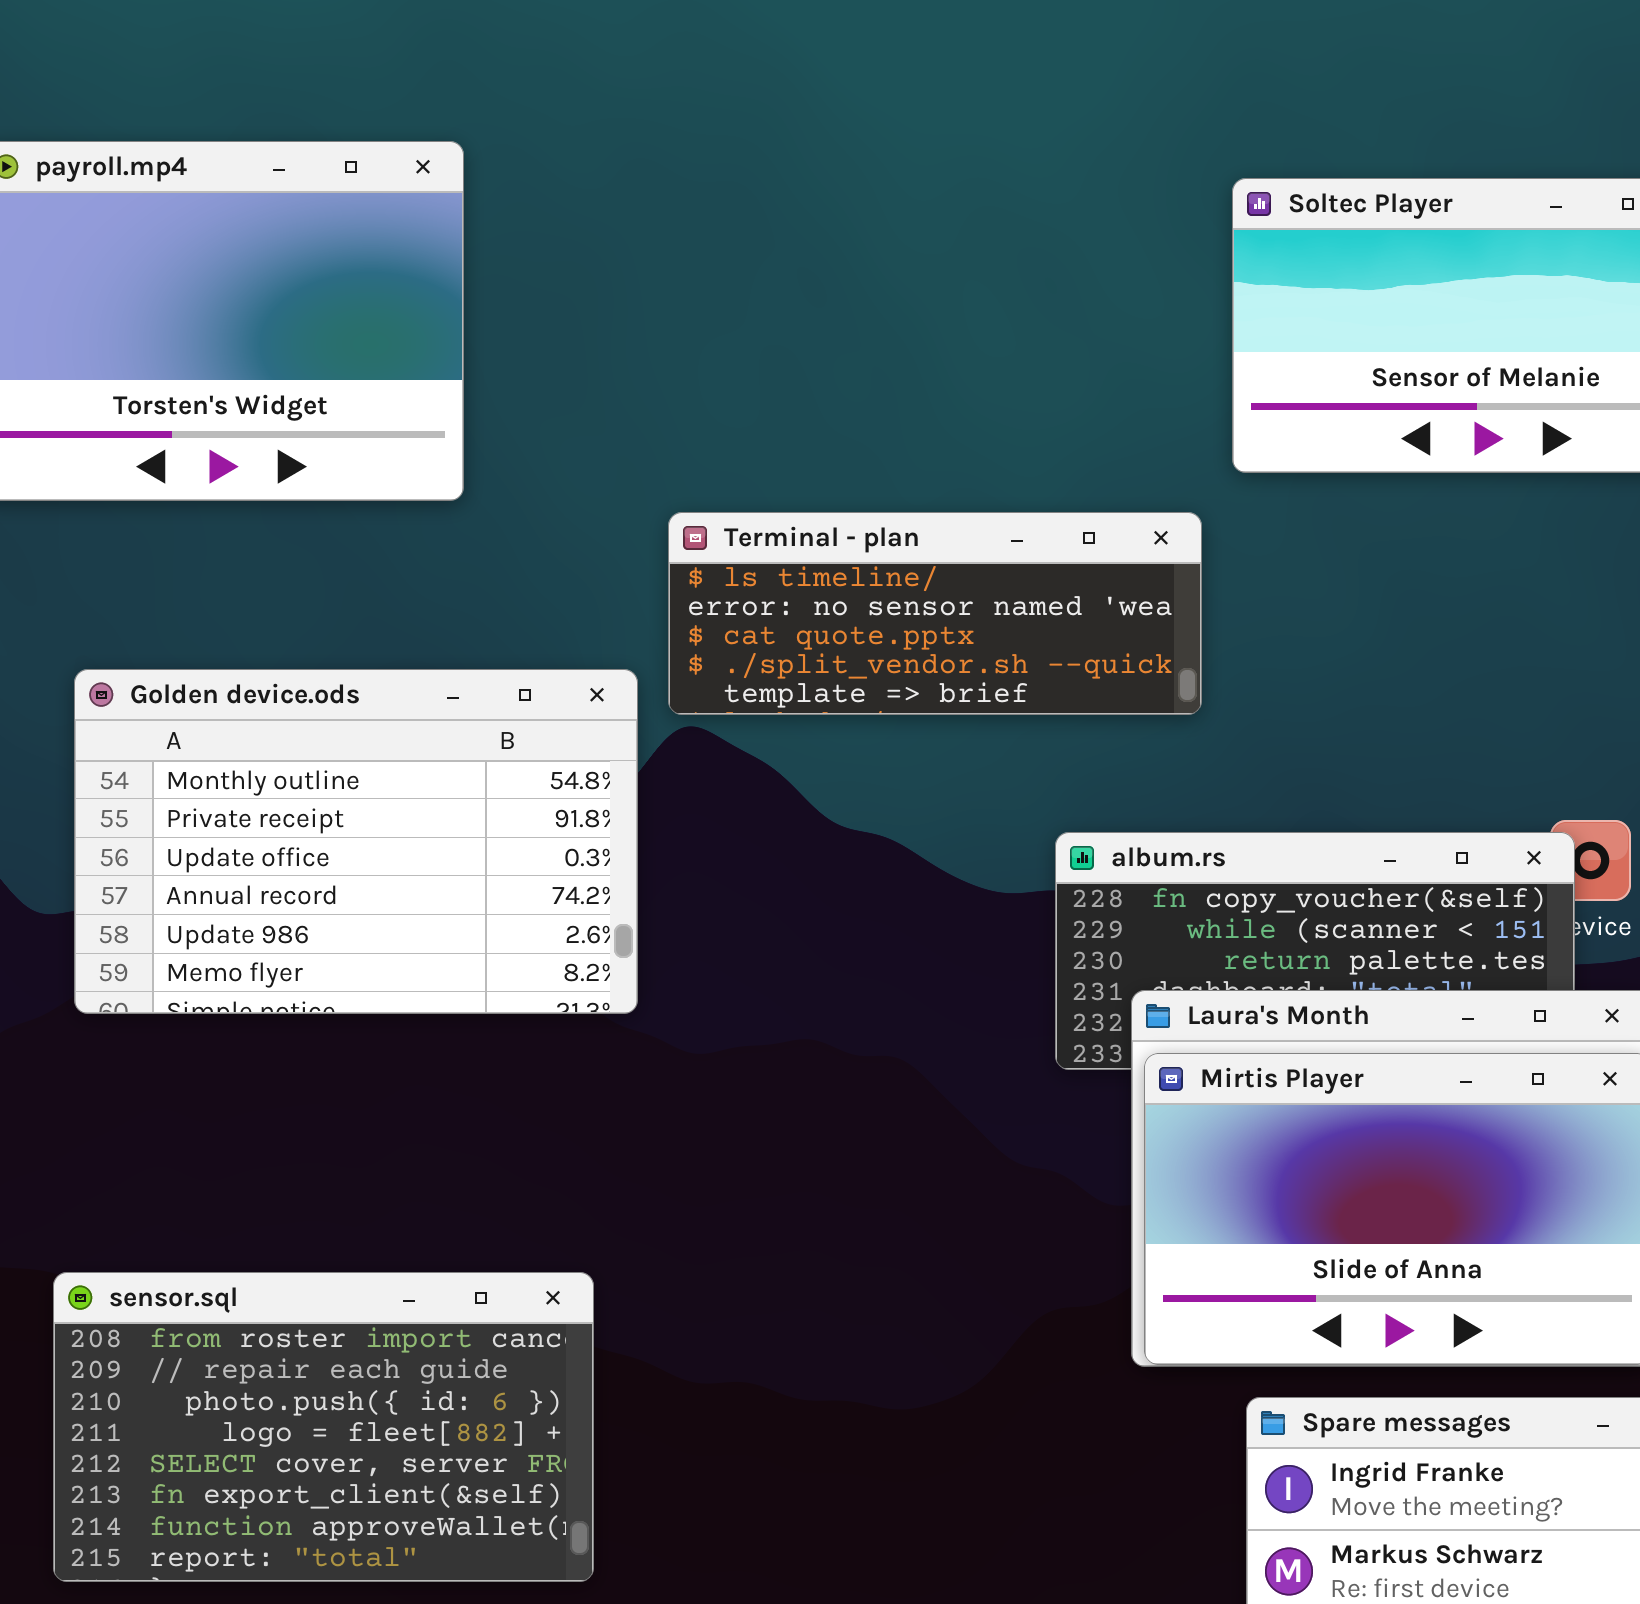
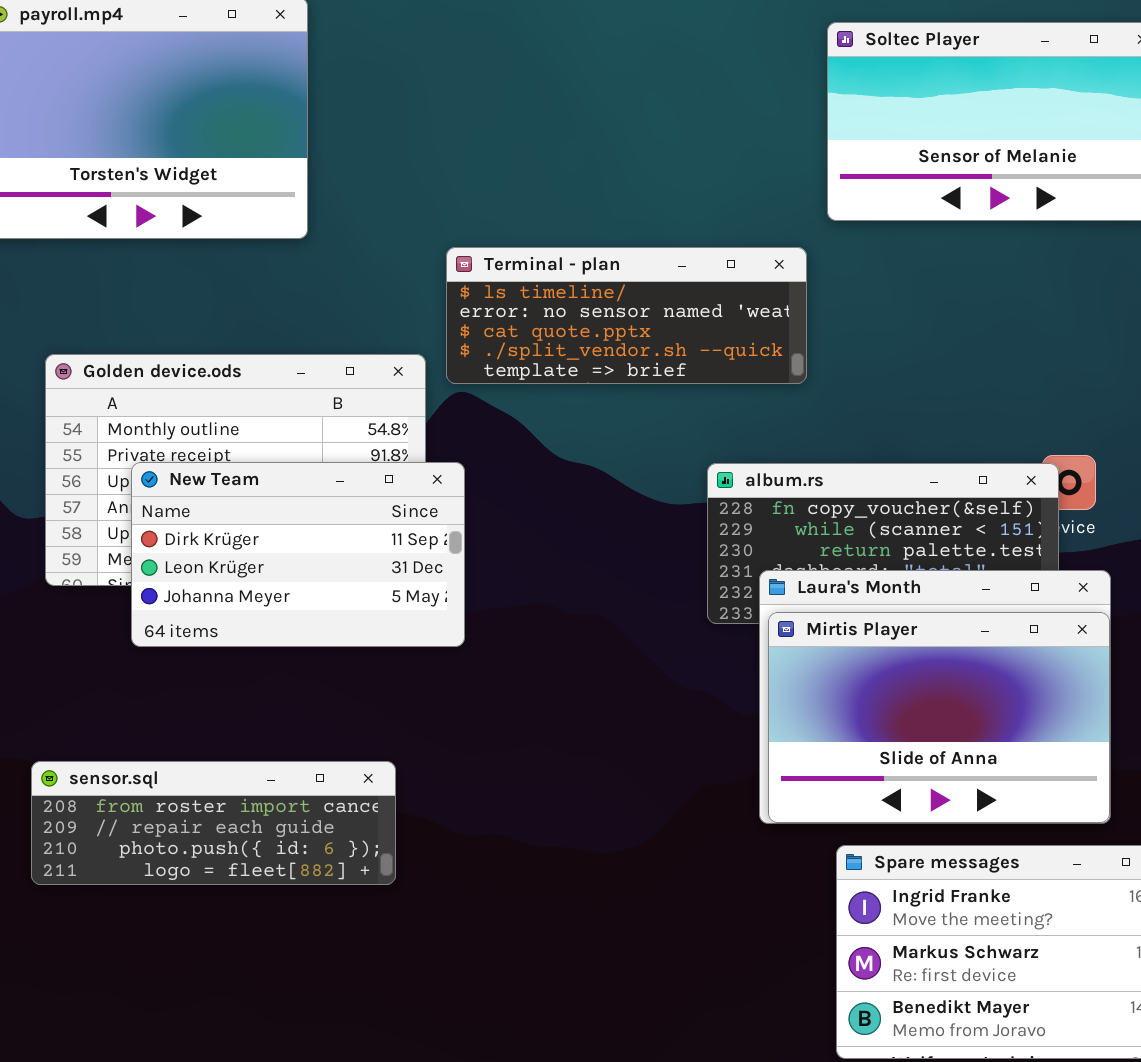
New Team: none -> [131,462,465,647], opened
sensor.sql: [53,1272,594,1582] -> [31,761,396,885], resized

